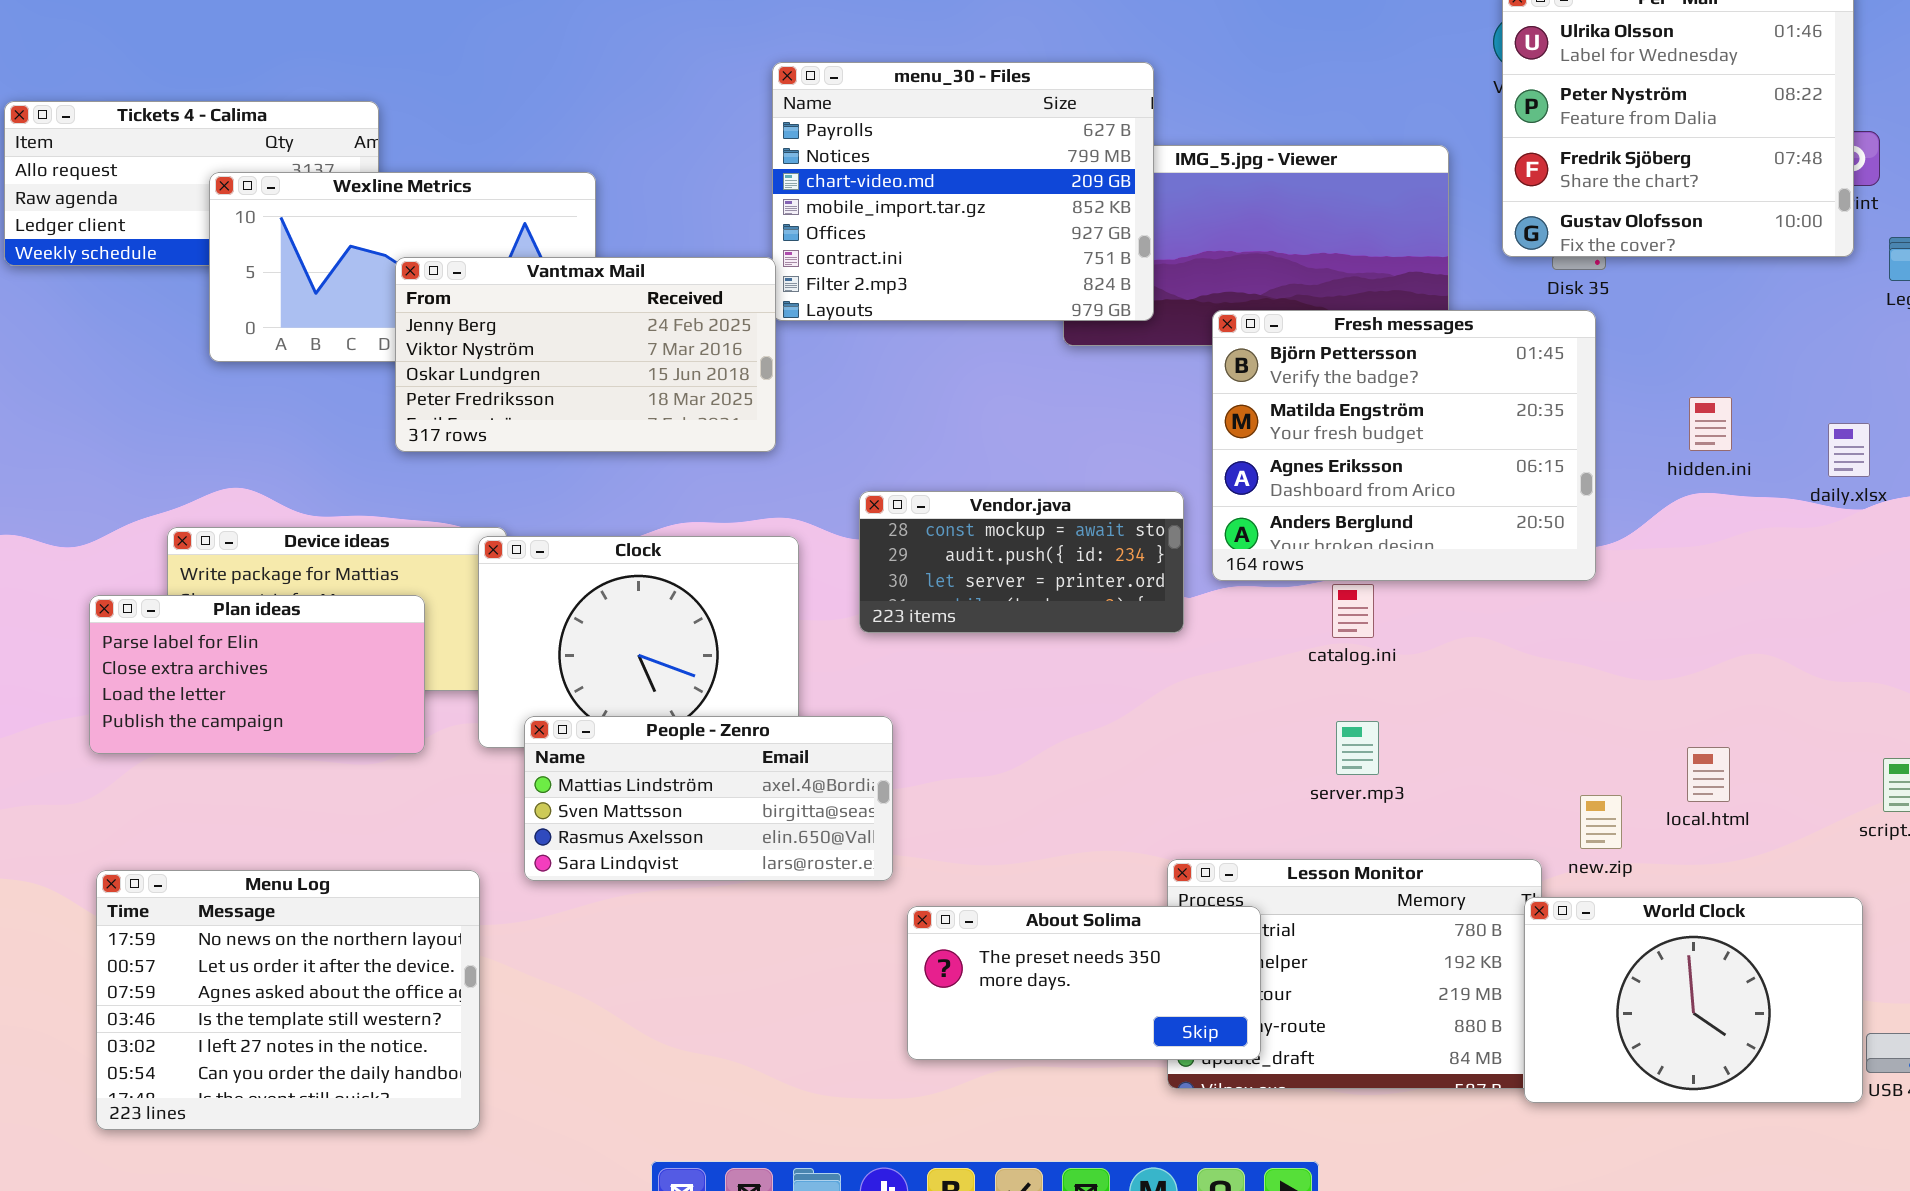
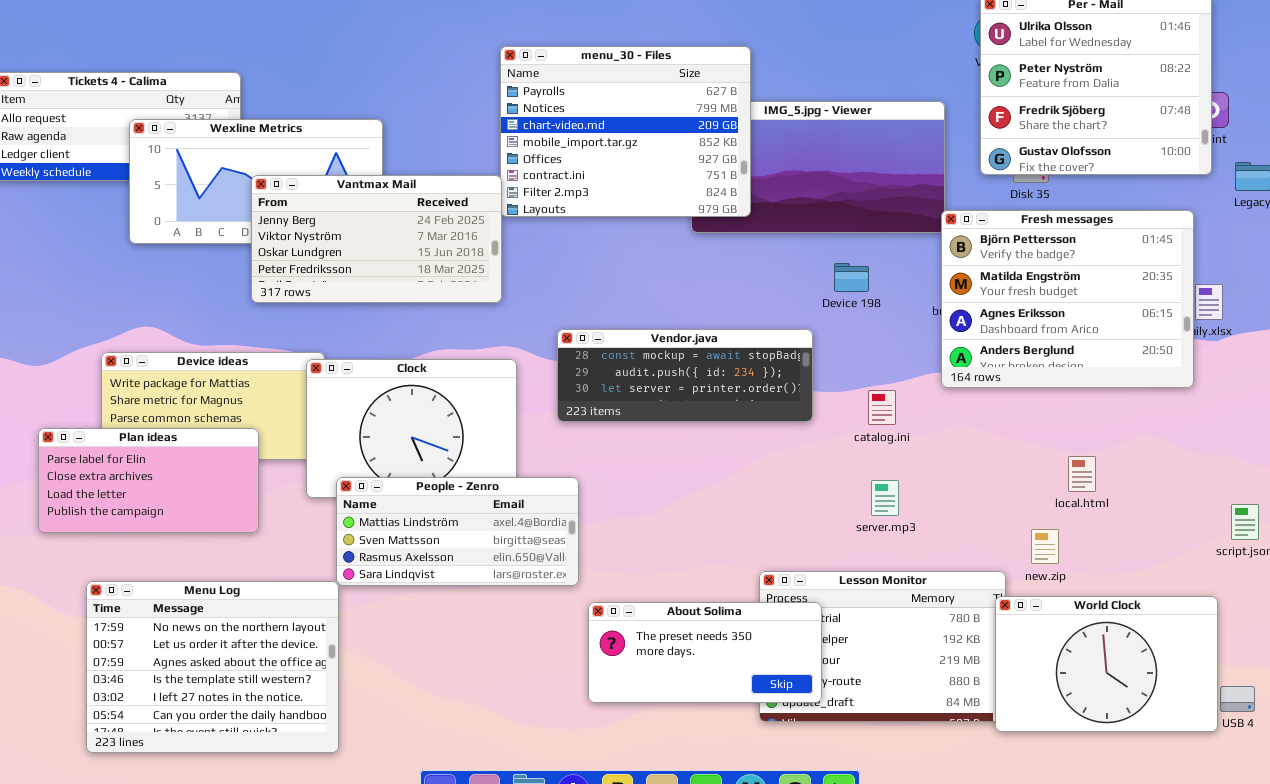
Fresh messages: [1212,310,1596,581] -> [941,210,1194,388], moved
Vendor.java: [859,491,1184,633] -> [557,329,813,422], resized
Plan ideas: [89,595,425,754] -> [38,428,259,533], moved
local.html: [1687,747,1730,802] -> [1068,456,1096,492], moved
Menu Log: [96,870,480,1130] -> [86,581,339,753], moved

